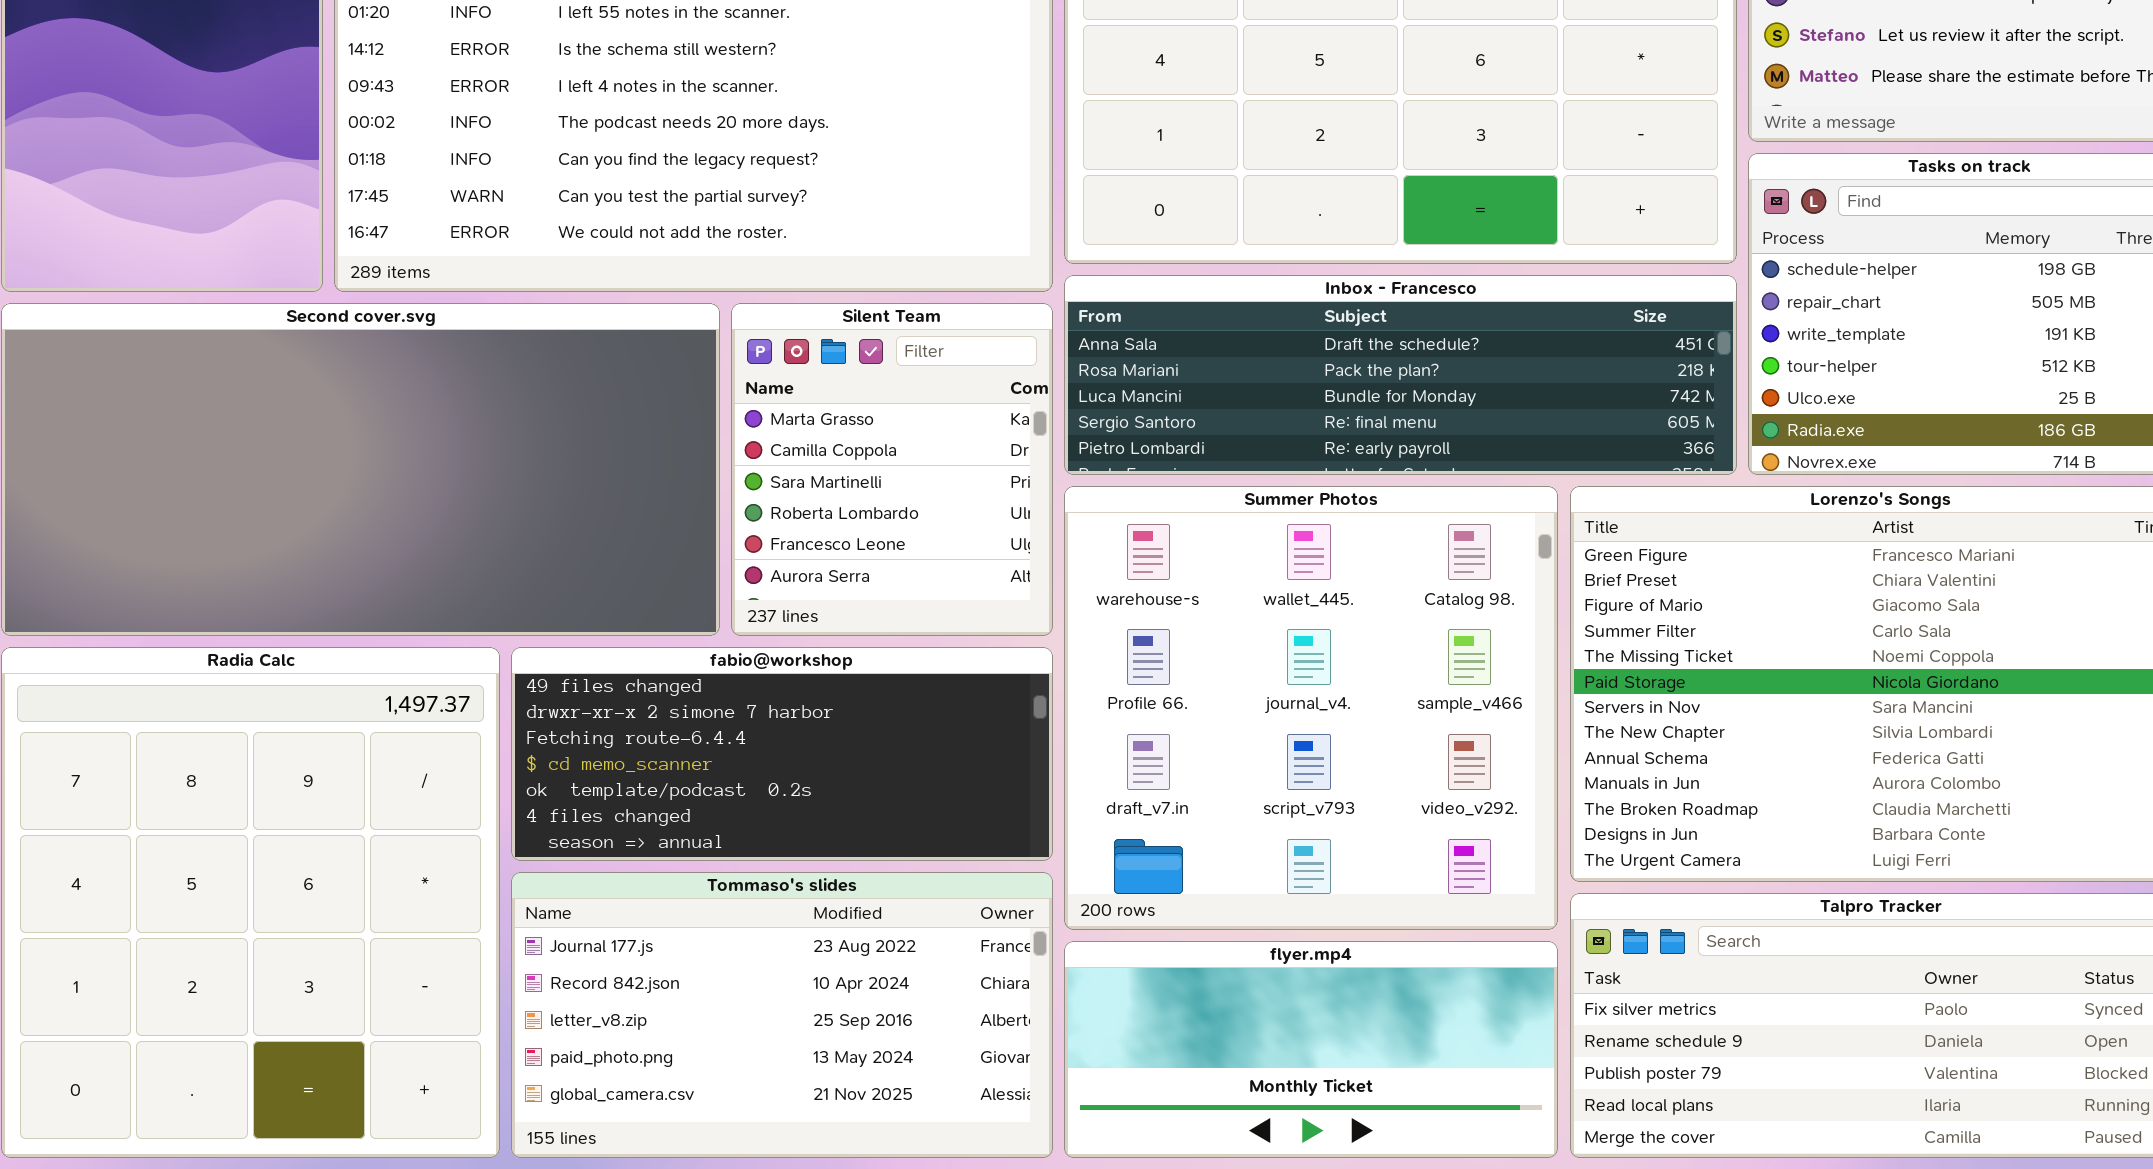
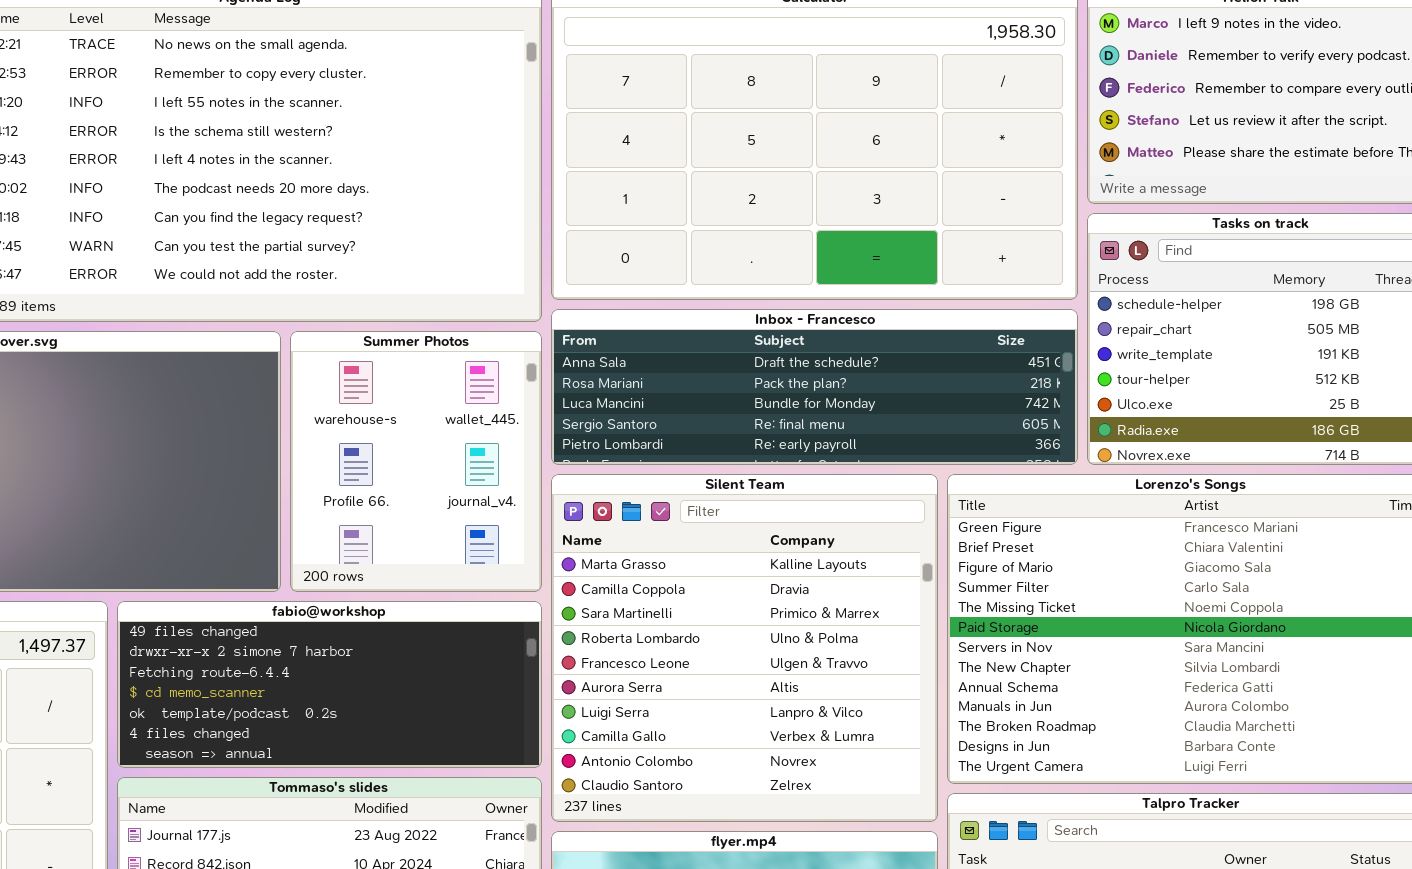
Silent Team: [731,303,1053,636] -> [551,474,938,822], moved, resized
Summer Photos: [1064,486,1558,930] -> [290,331,542,592], moved, resized

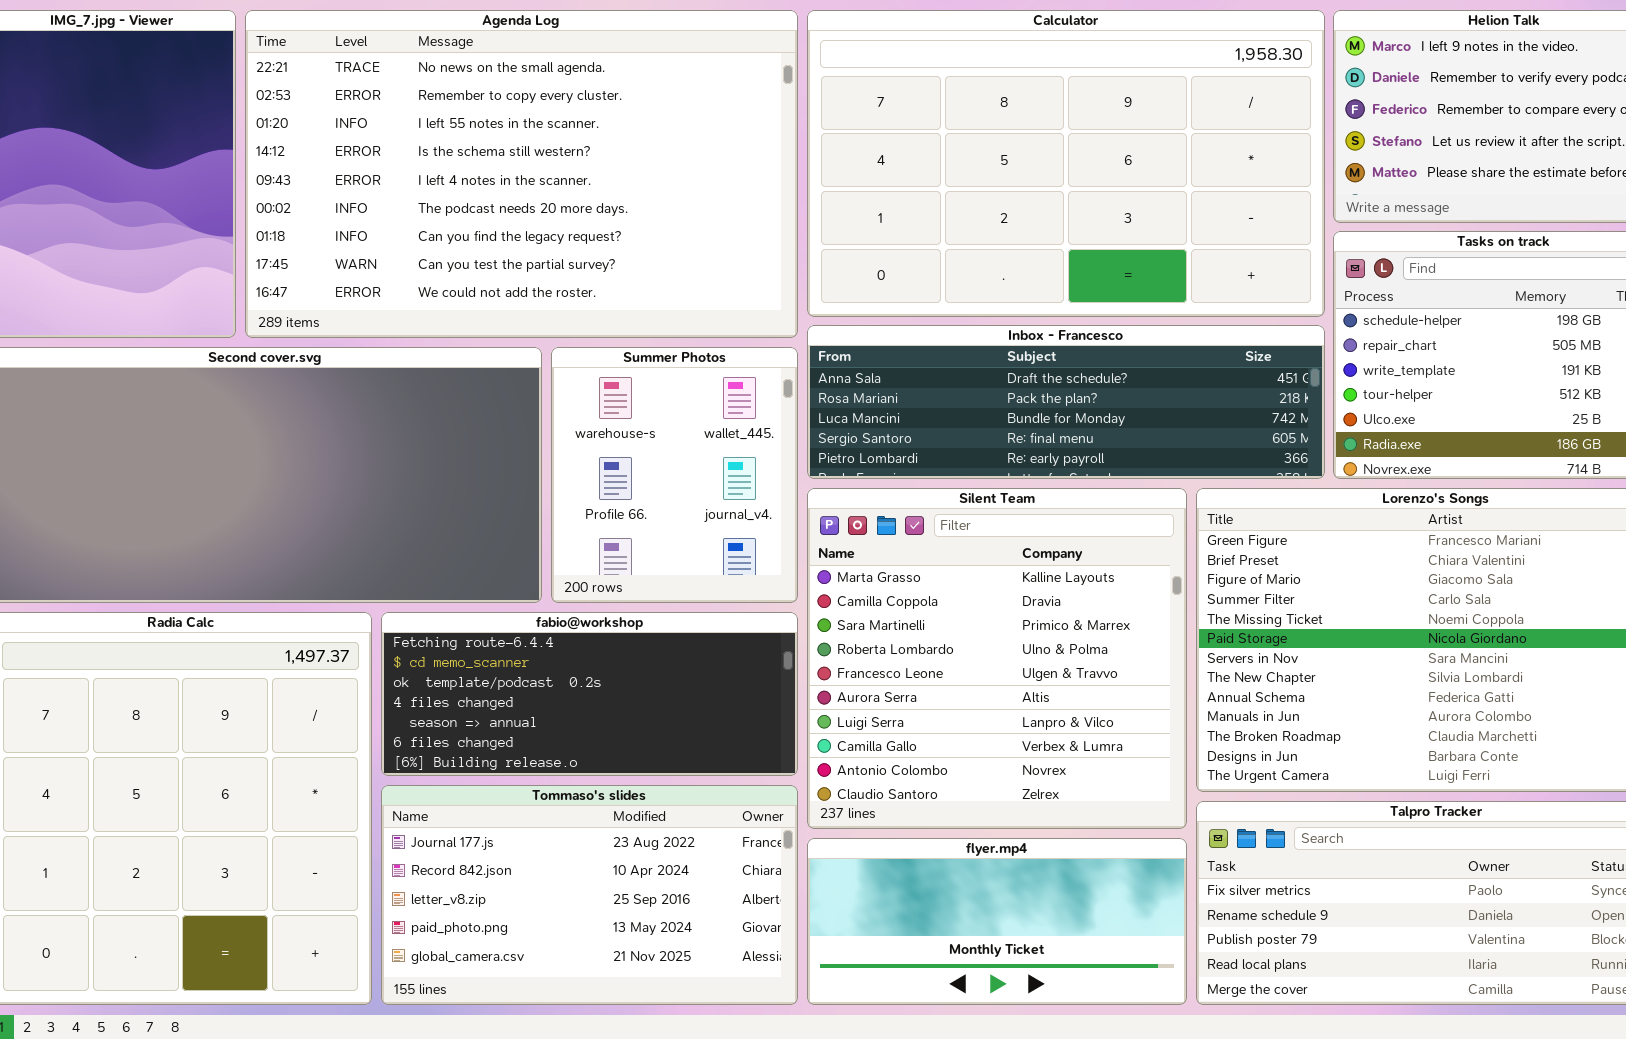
fabio@workshop: [117,601,542,768] -> [381,612,798,776], scrolled down 2 rows

